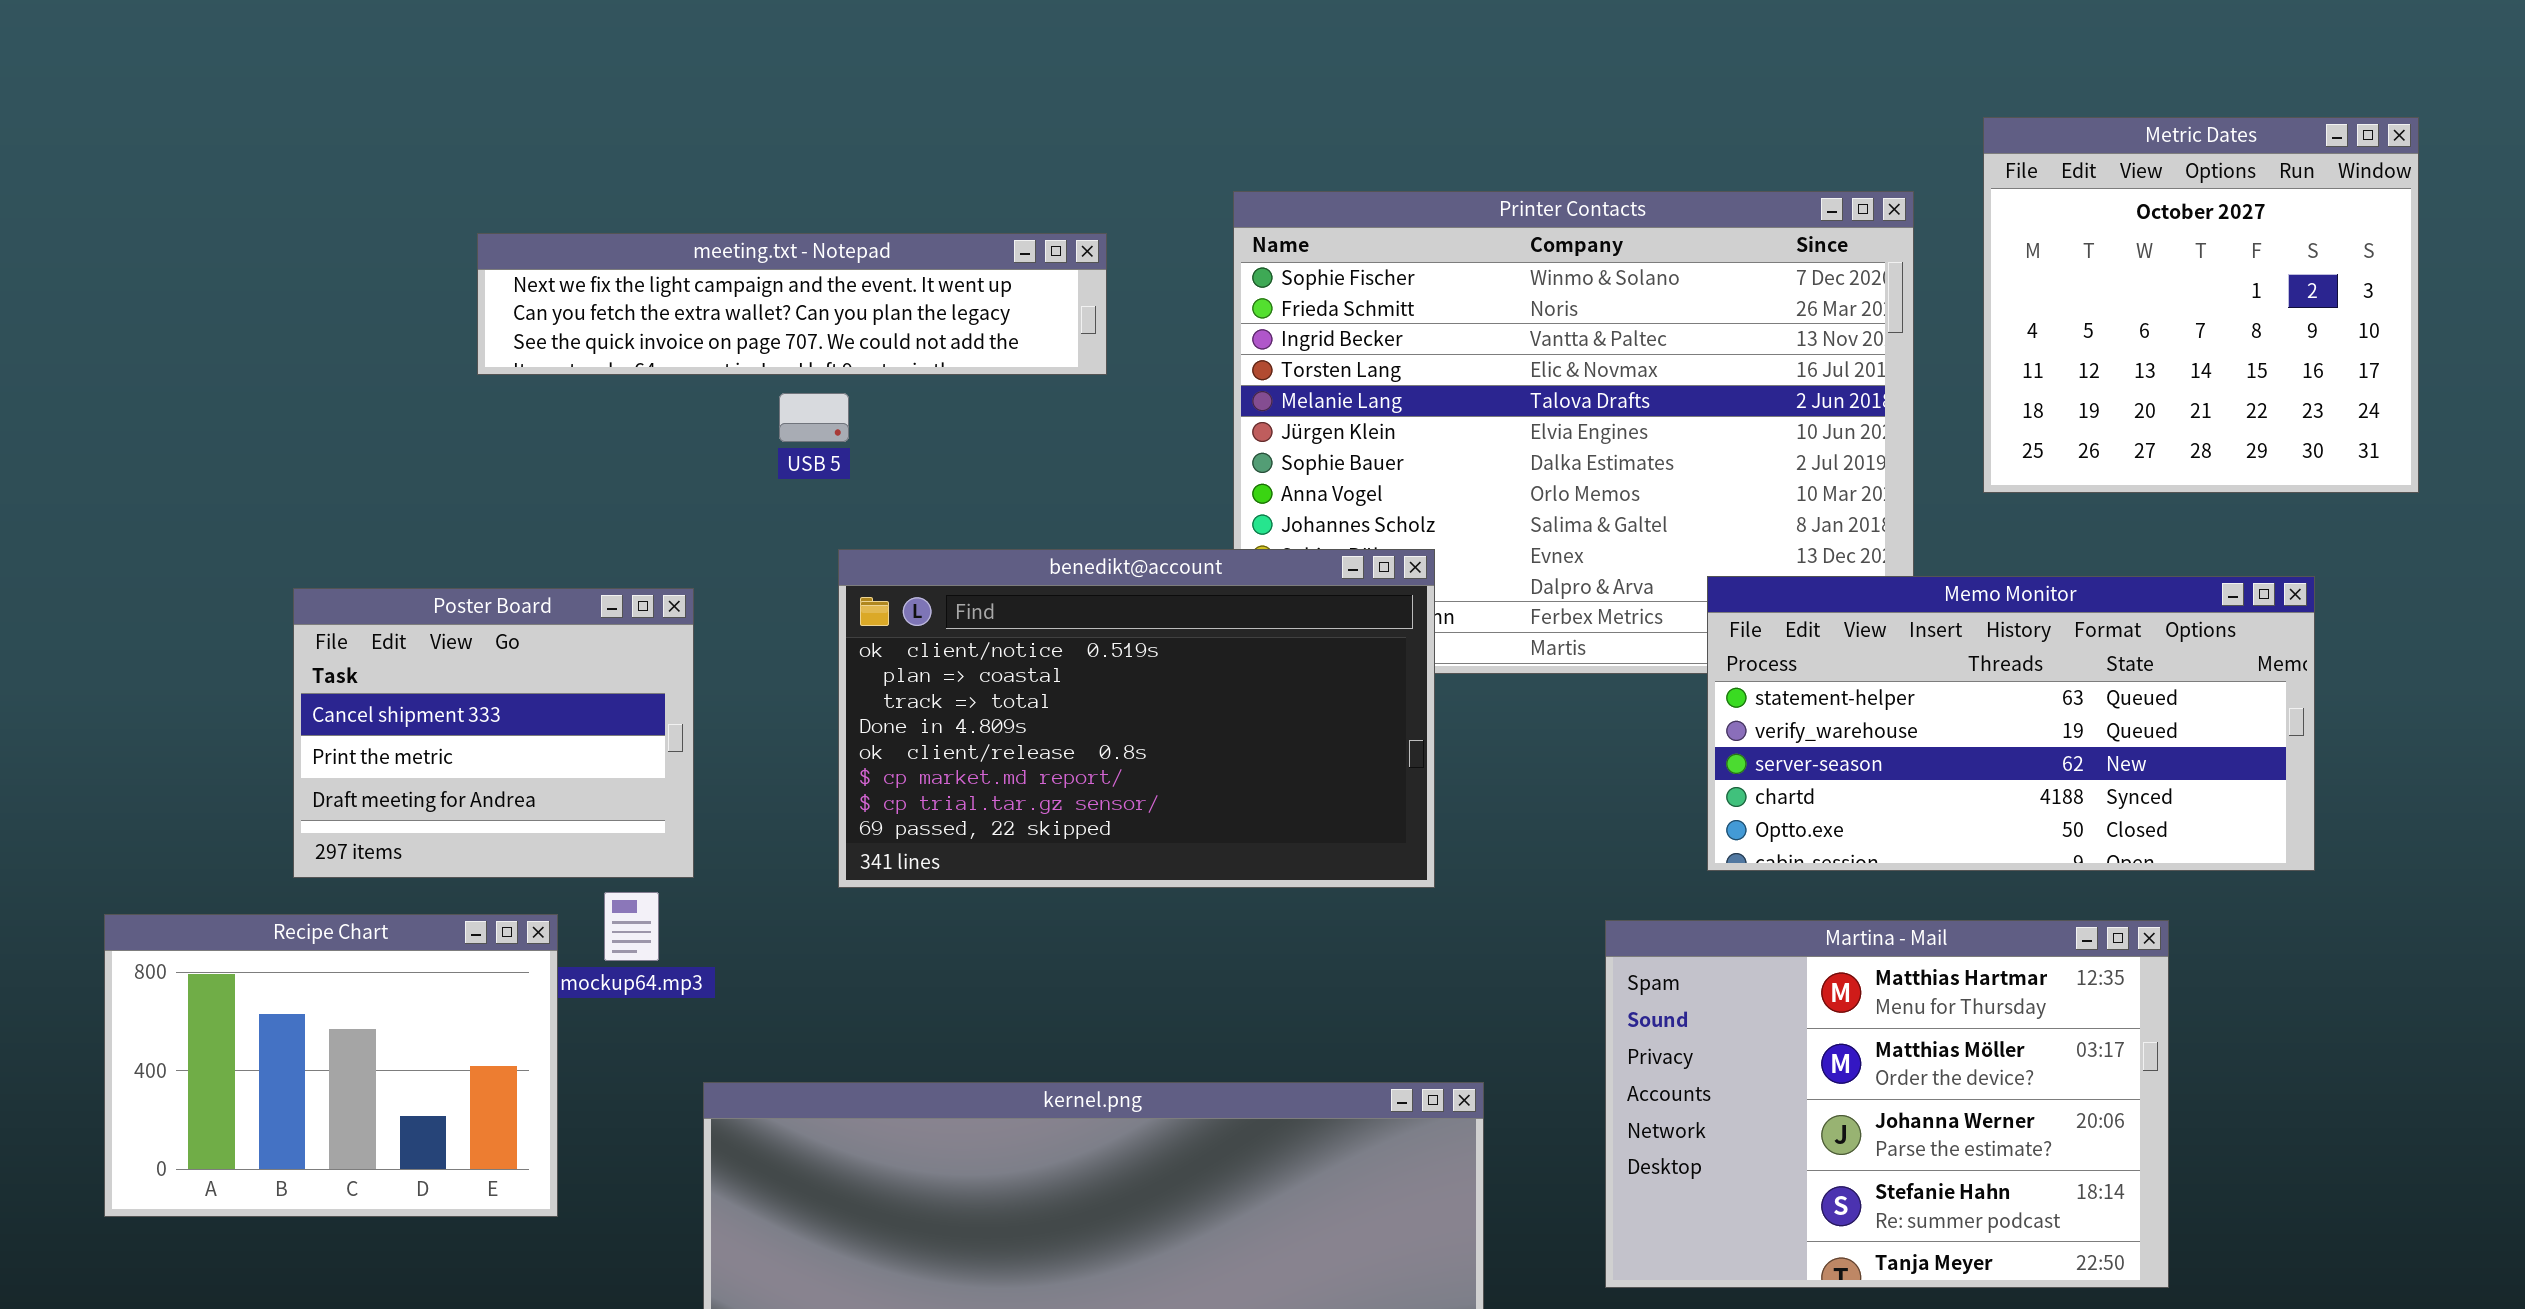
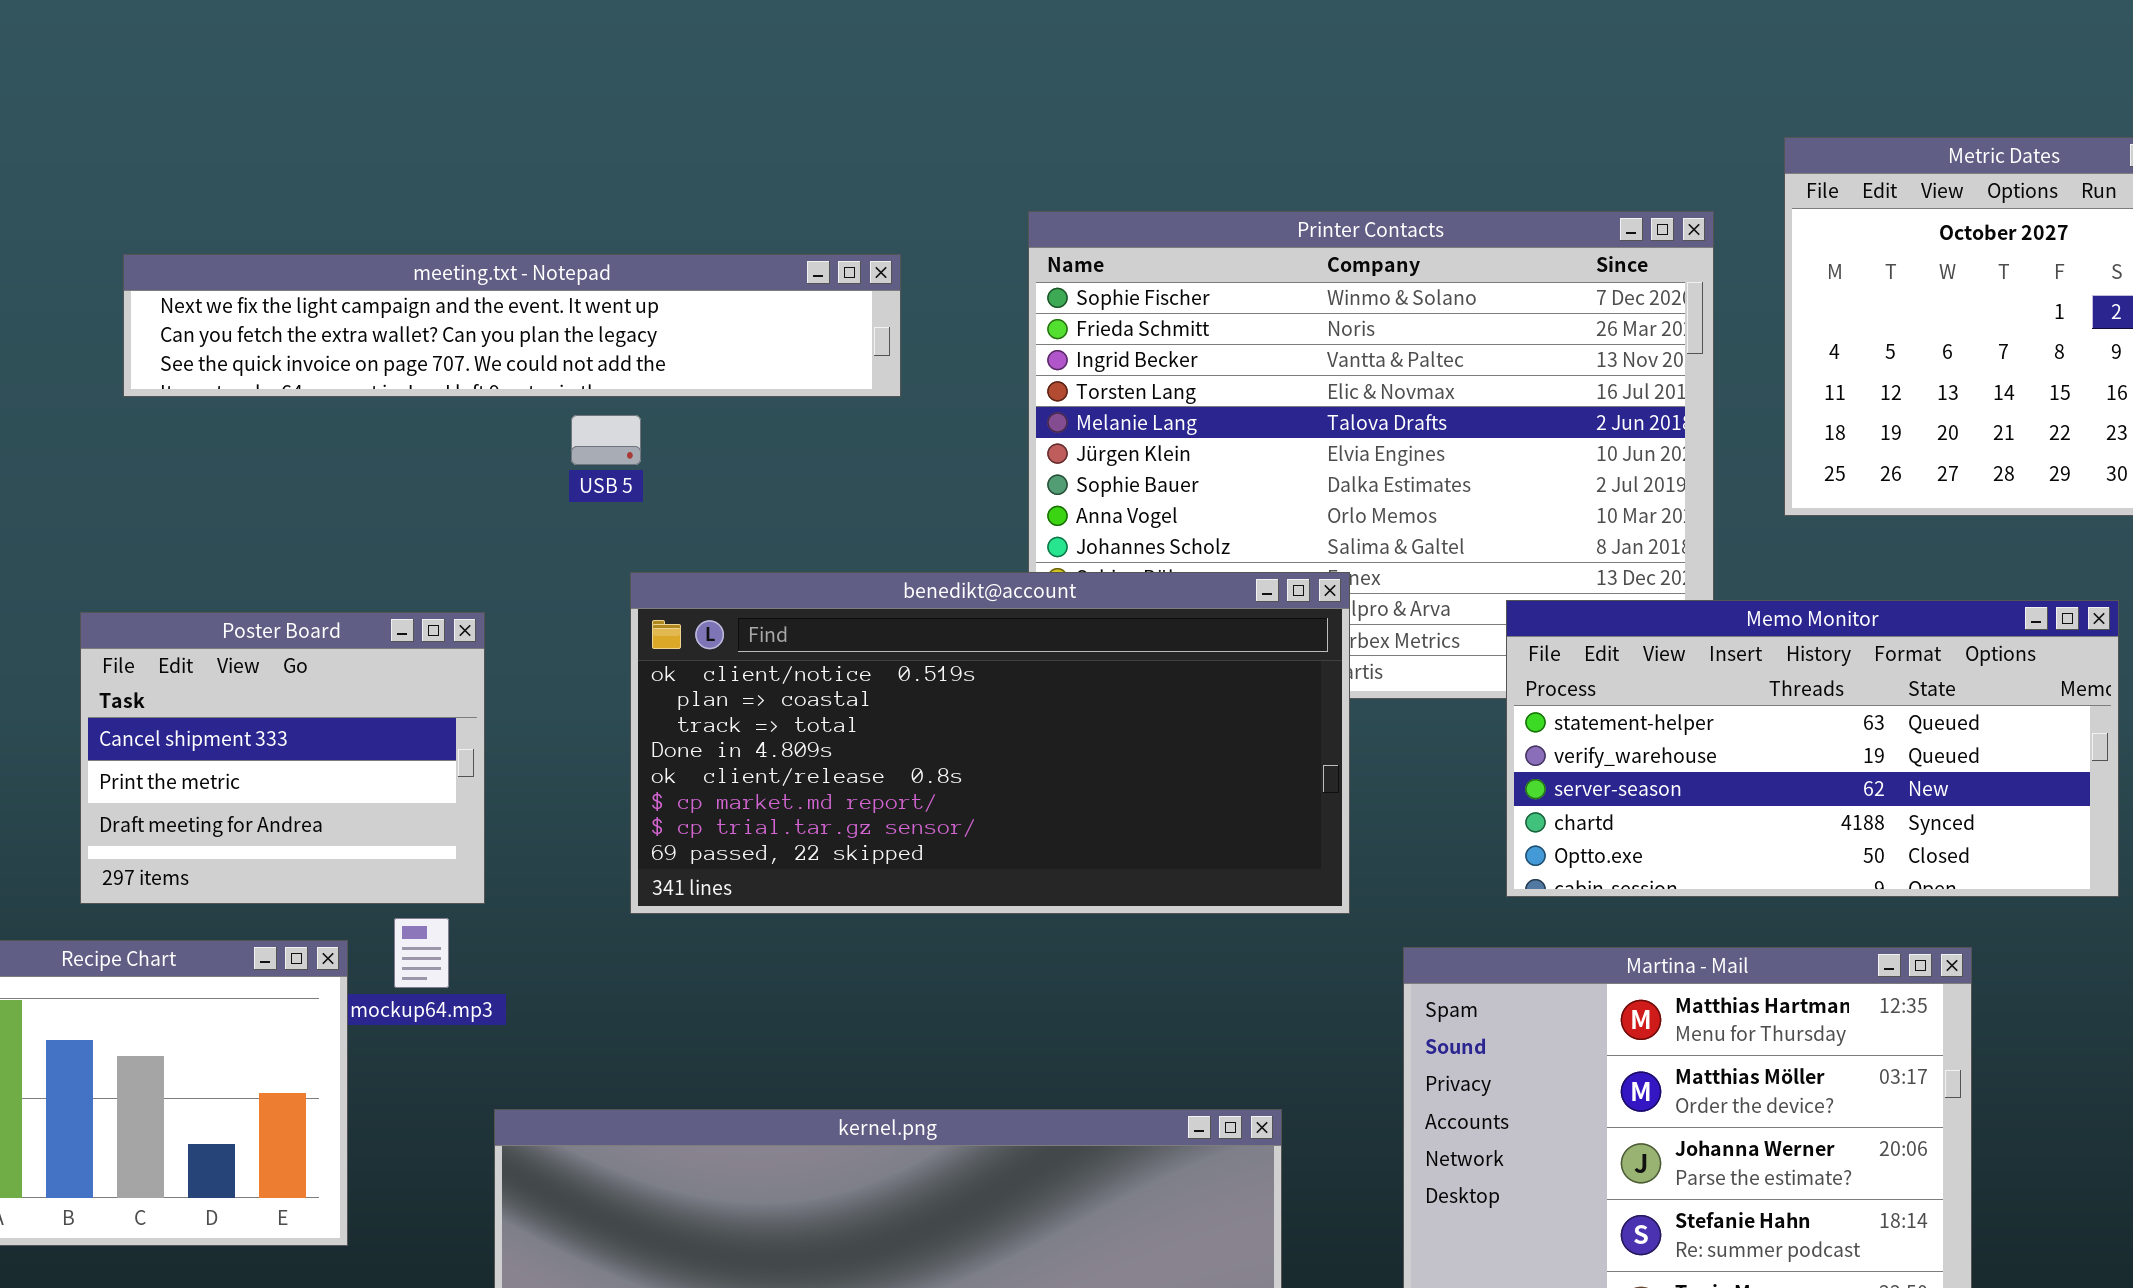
meeting.txt - Notepad: [477,233,1107,375] -> [123,254,901,397], resized
benedikt@account: [838,549,1435,888] -> [630,572,1350,914], resized

